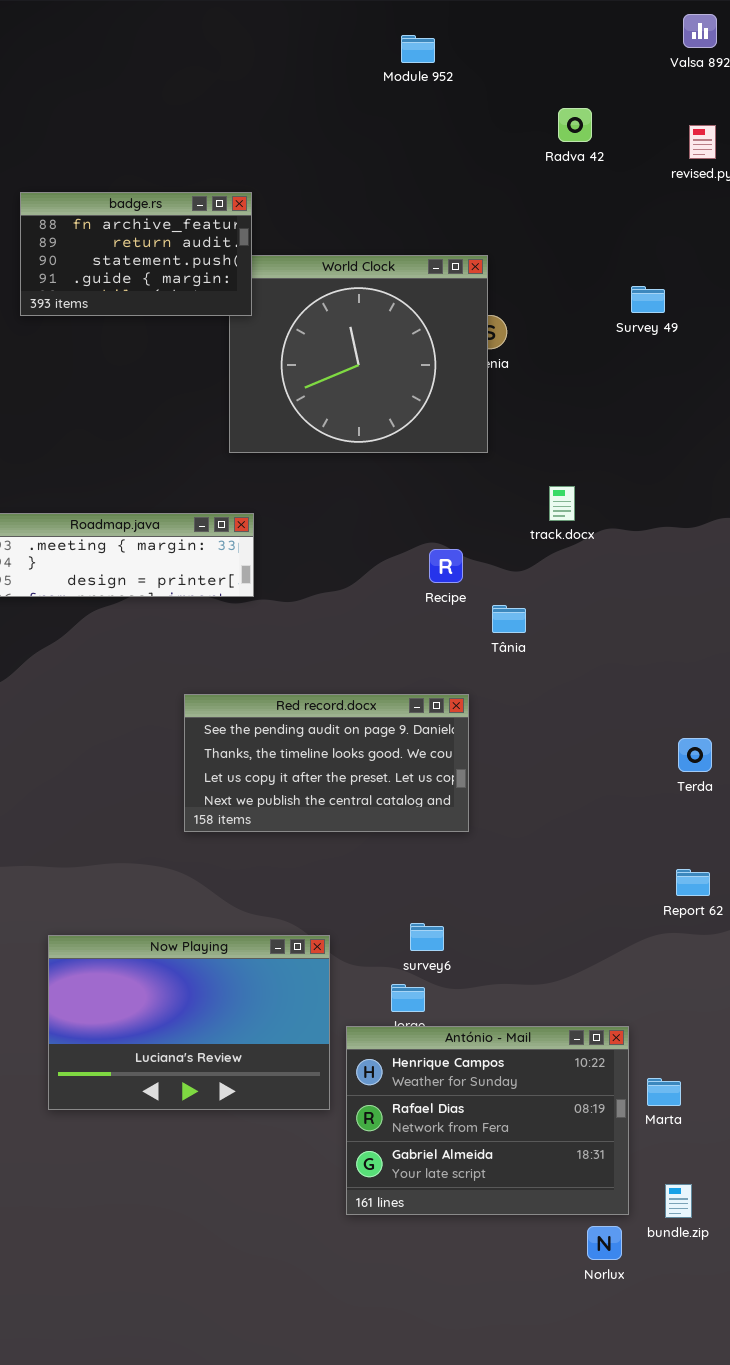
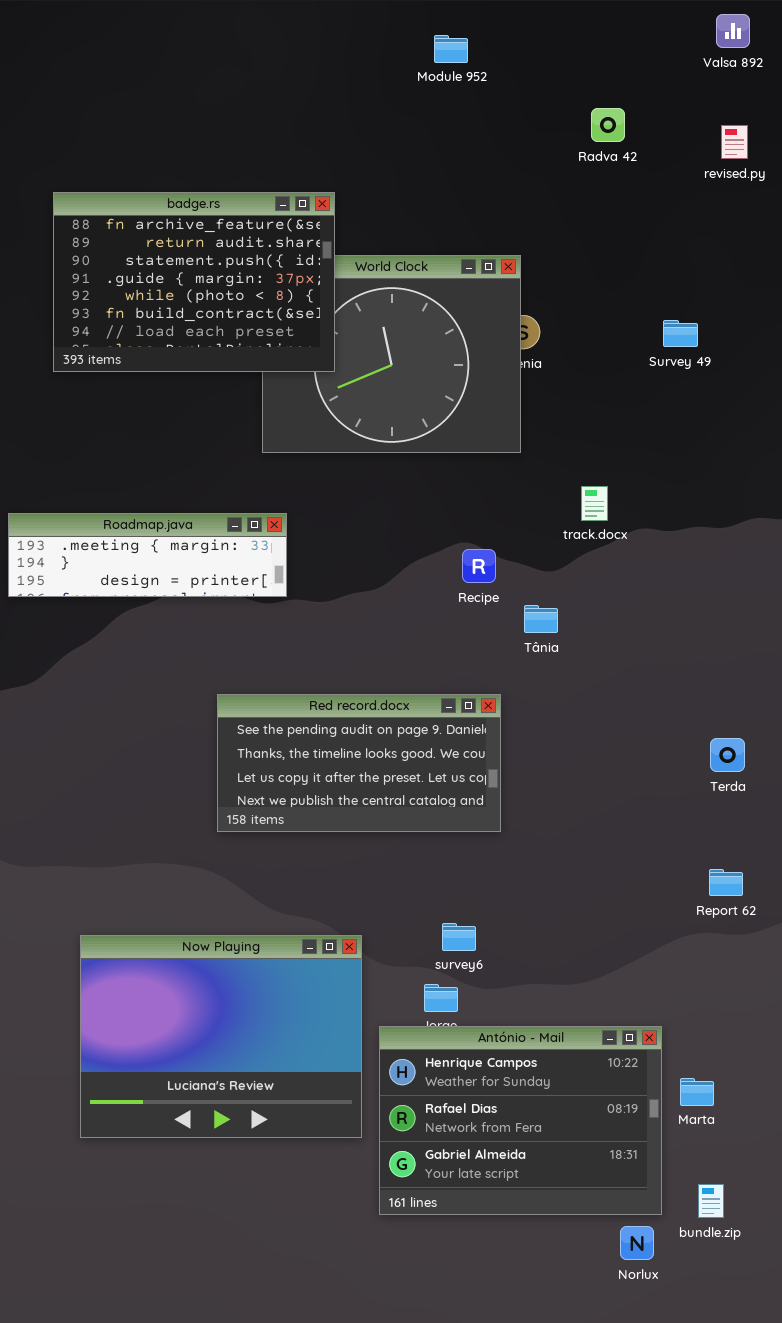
badge.rs: [20,192,252,316] -> [53,192,335,372], resized
Survey 49: [631,286,665,313] -> [663,320,698,347], moved
Now Playing: [48,935,330,1110] -> [80,935,362,1138], resized

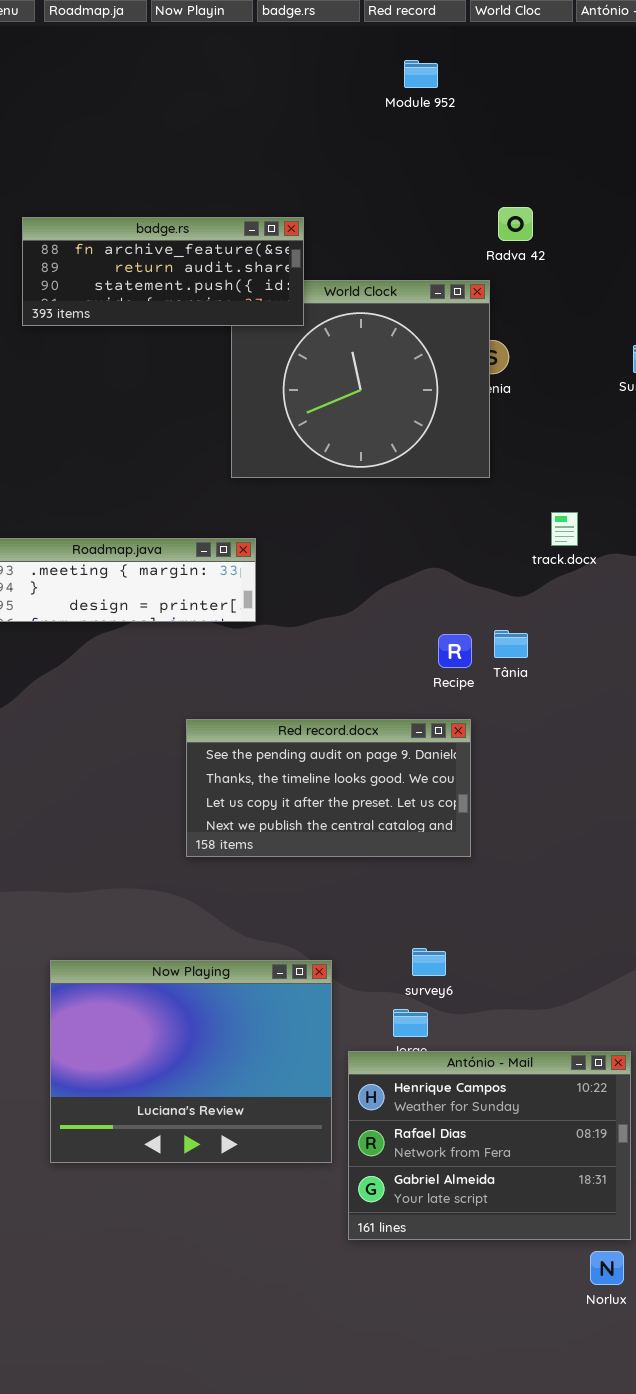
Radva 42: [591,108,625,142] -> [498,207,533,241], moved
badge.rs: [53,192,335,372] -> [22,217,304,326], resized
Recipe: [462,549,496,583] -> [438,634,472,668], moved

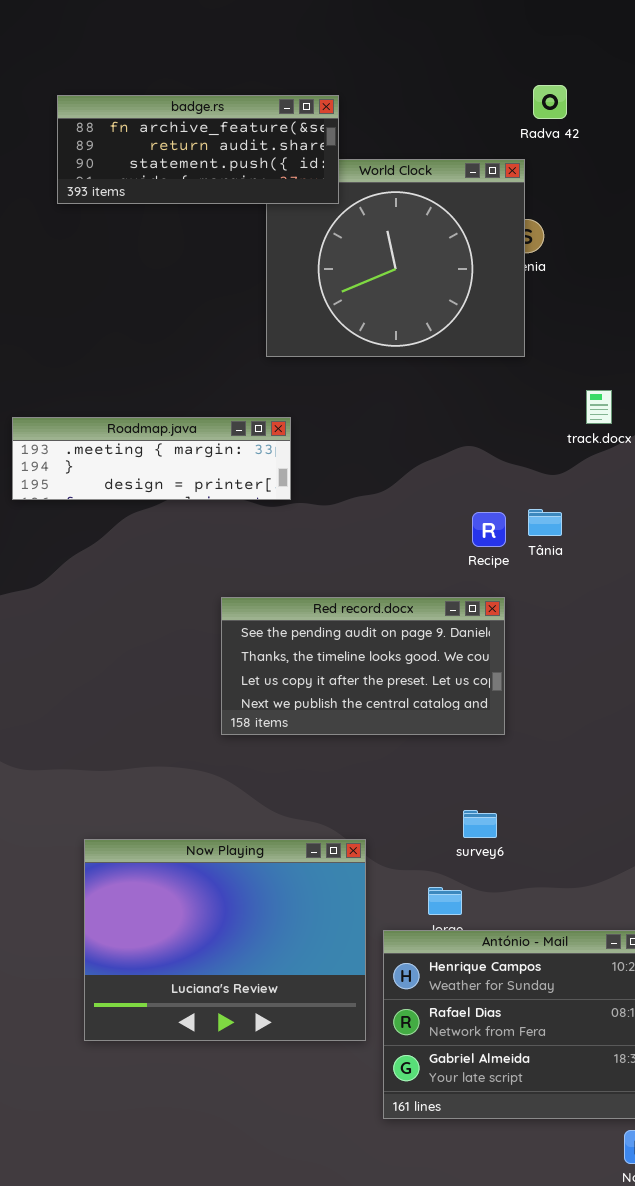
survey6: [412,948,446,976] -> [463,810,497,838], moved

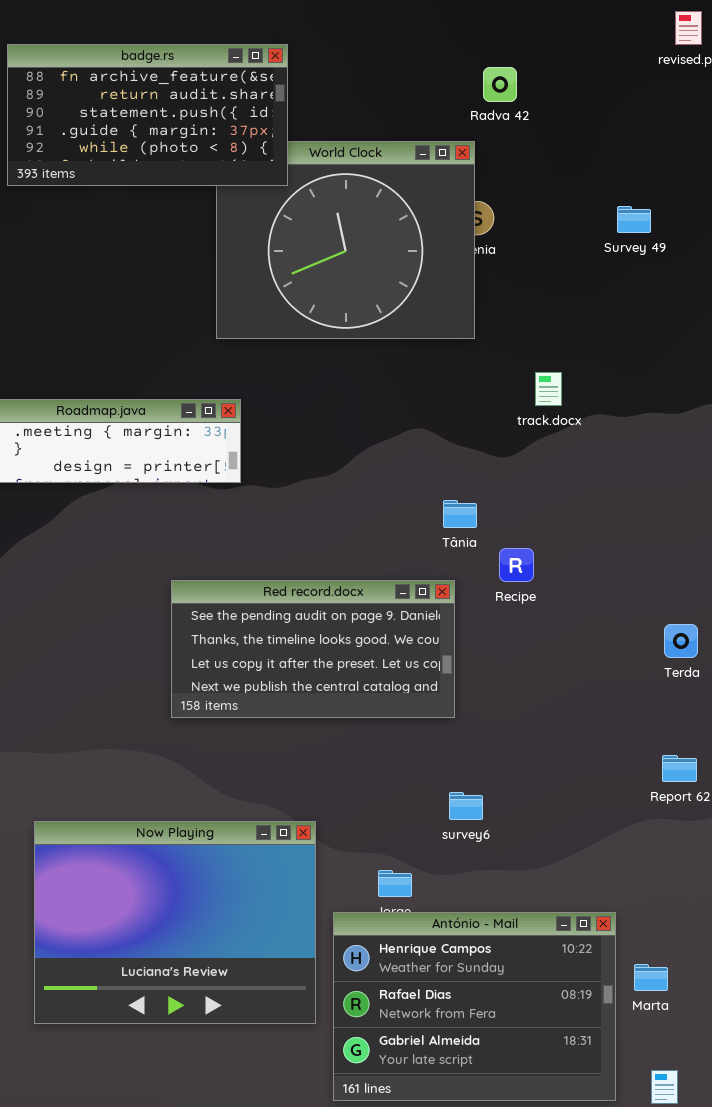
badge.rs: [57,95,339,204] -> [7,44,288,186], resized
Tânia: [528,509,562,536] -> [443,500,477,528], moved
Recipe: [472,512,506,547] -> [499,548,534,582], moved
survey6: [463,810,497,838] -> [449,792,483,820], moved

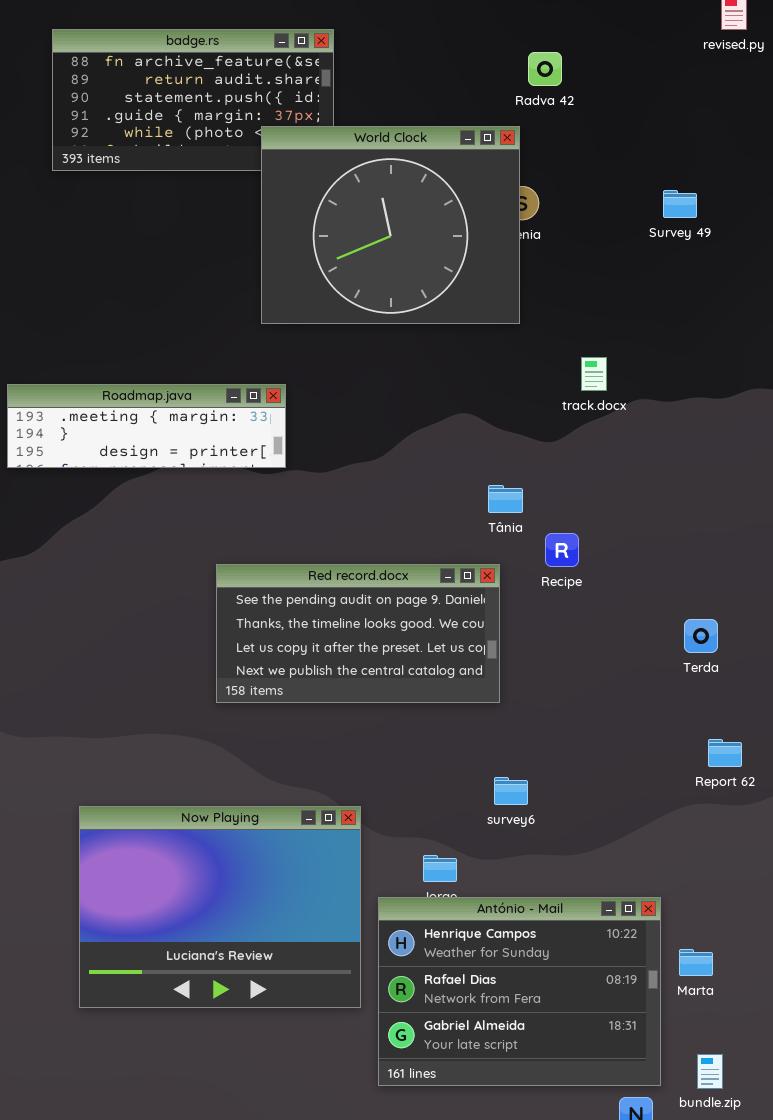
World Clock: [216,141,475,339] -> [261,126,520,324], raised
Terda: [664,624,698,658] -> [684,619,718,653], moved

